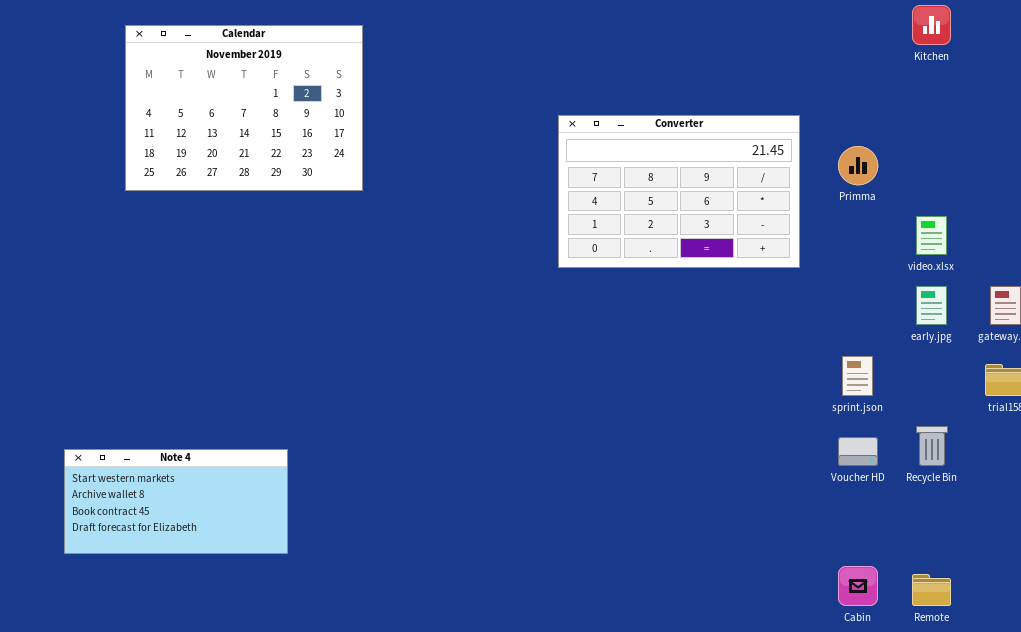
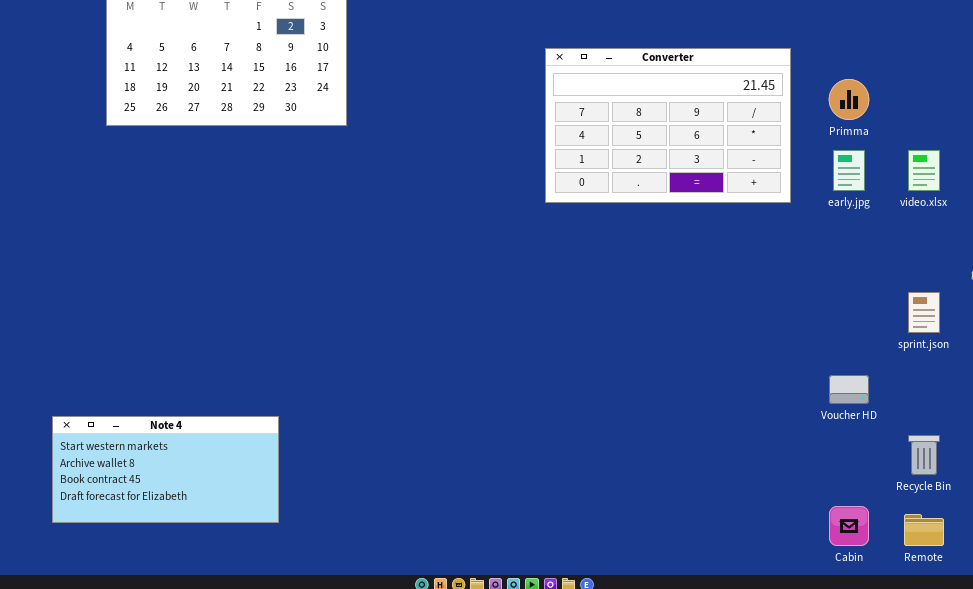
early.jpg: [916,286,947,325] -> [833,150,865,191], moved
sprint.json: [842,356,873,396] -> [908,292,940,333], moved
Recycle Bin: [916,426,948,466] -> [908,435,940,475], moved
Note 4: [64,449,288,554] -> [52,416,279,523], moved

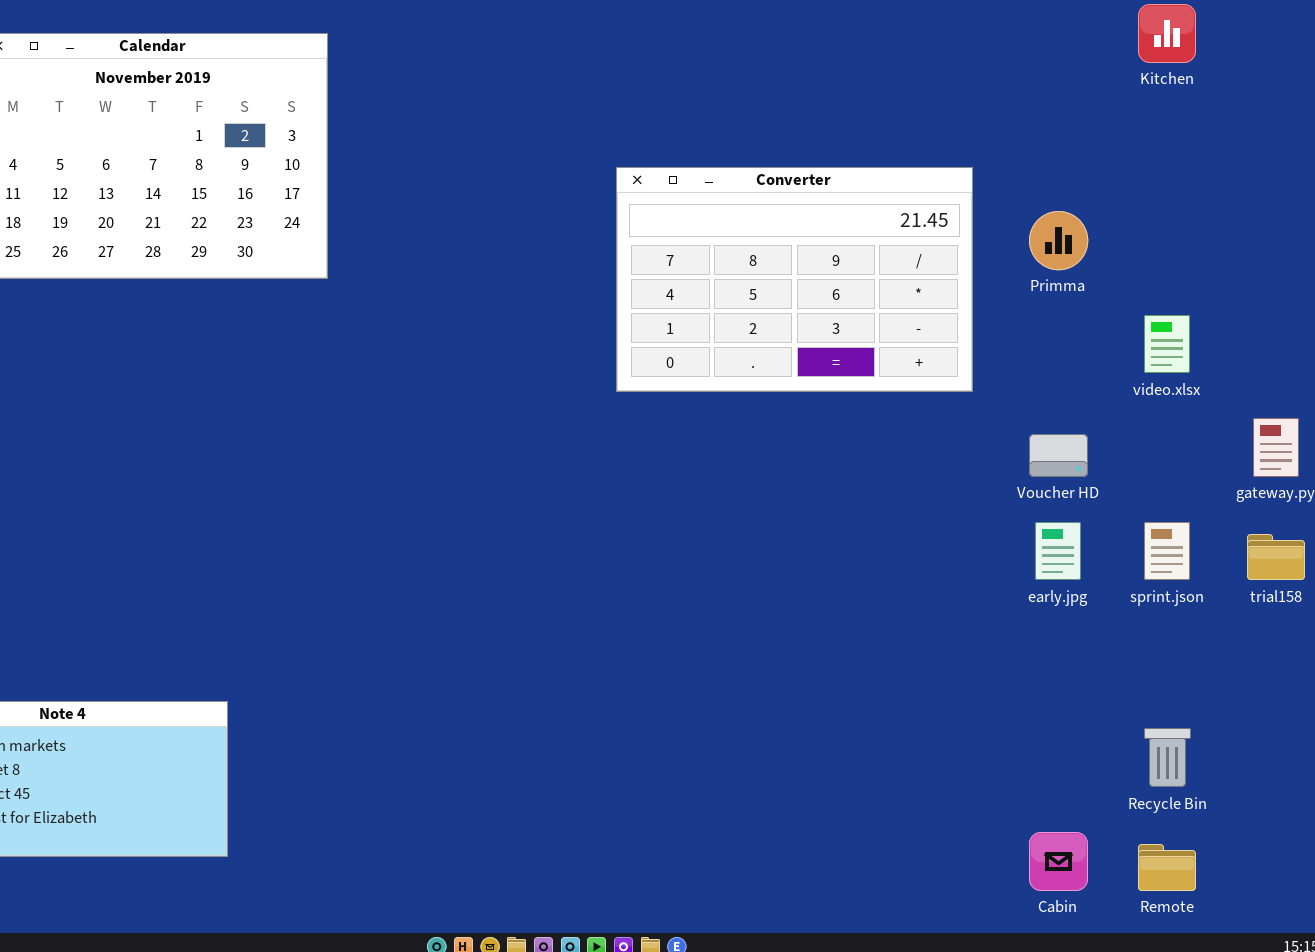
early.jpg: [833,150,865,191] -> [1035,522,1081,580], moved
Voucher HD: [829,375,869,404] -> [1029,434,1088,477], moved

